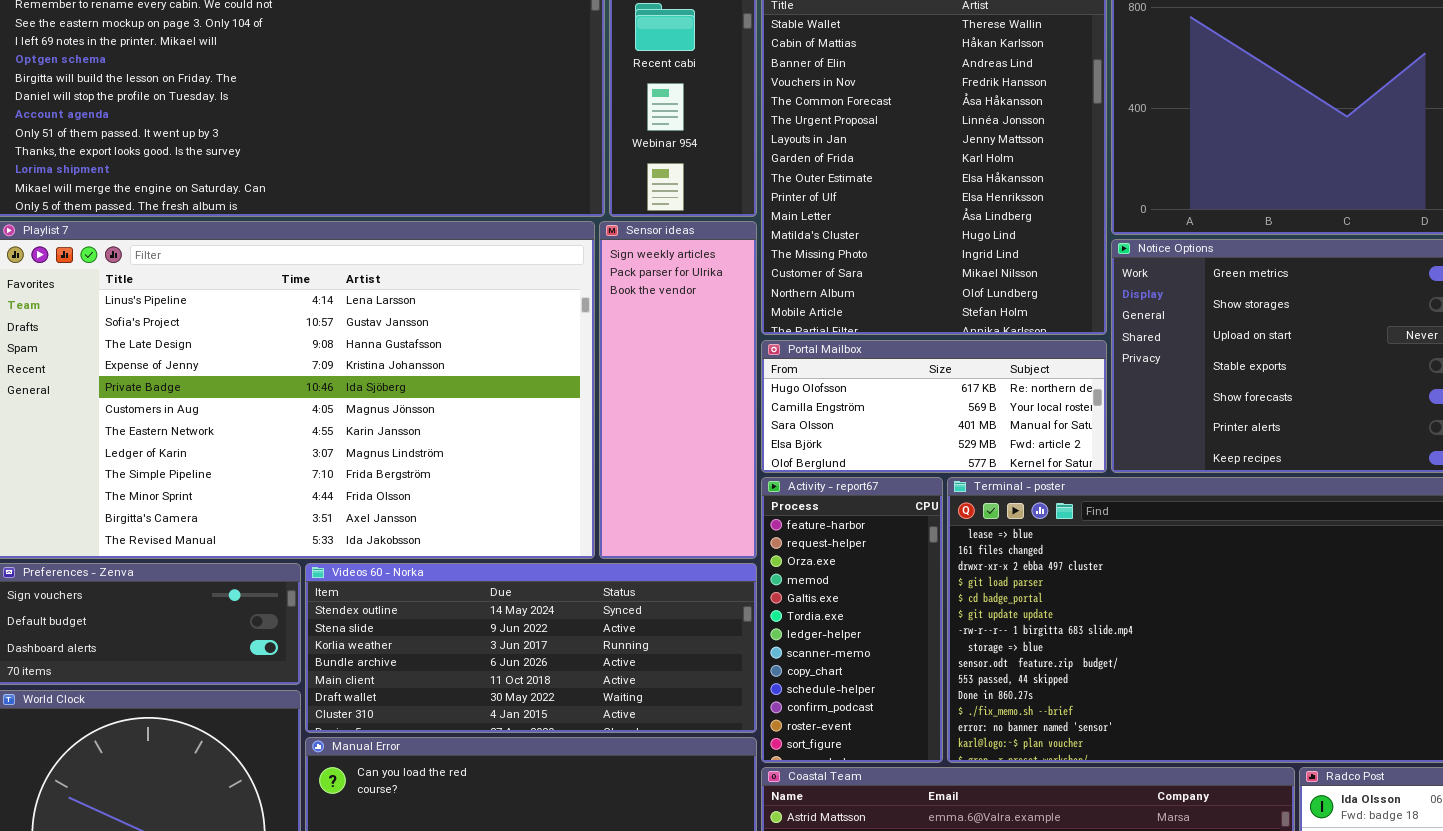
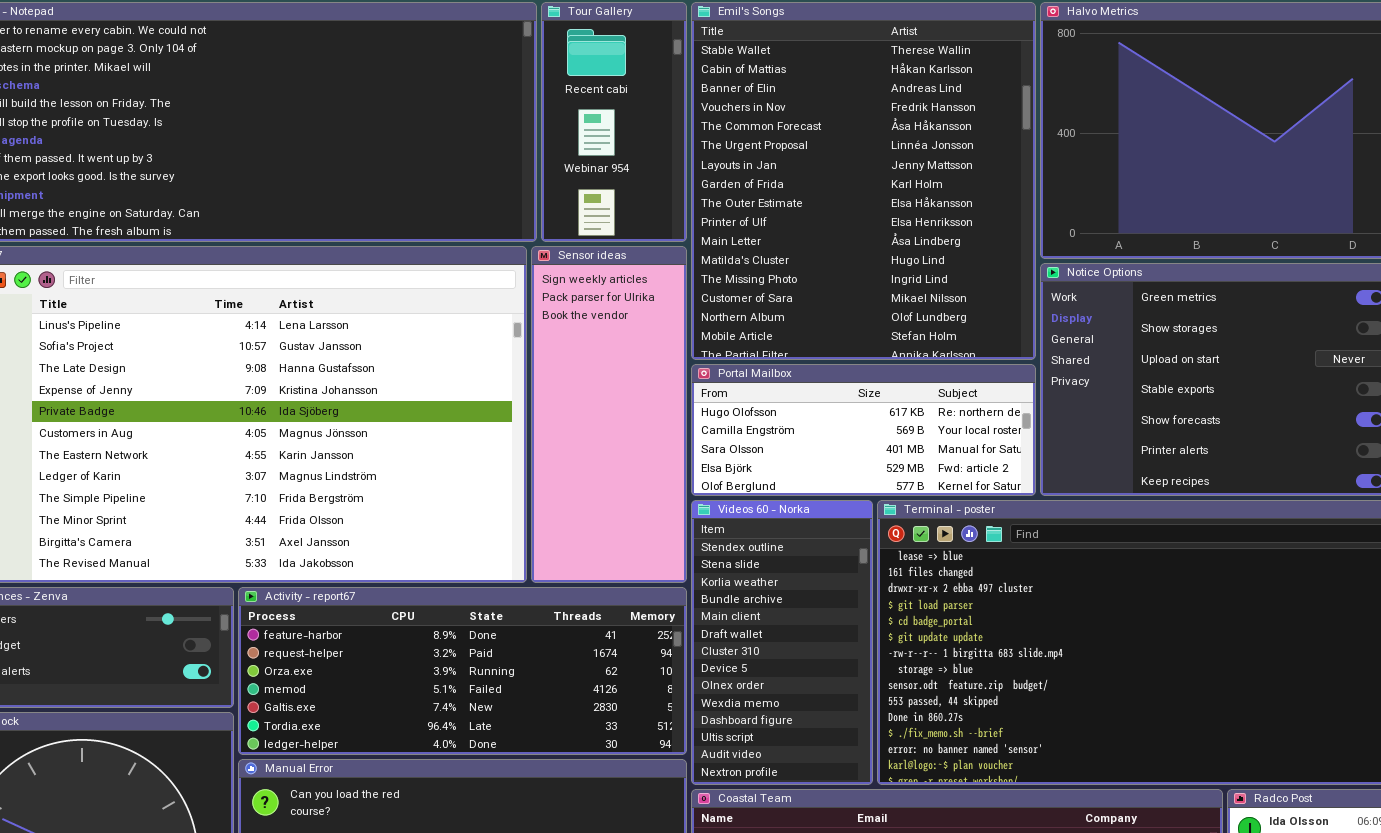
Activity - report67: [761,477,943,763] -> [238,587,687,755], moved, resized
Videos 60 - Norka: [305,563,757,733] -> [691,500,873,785], moved, resized

